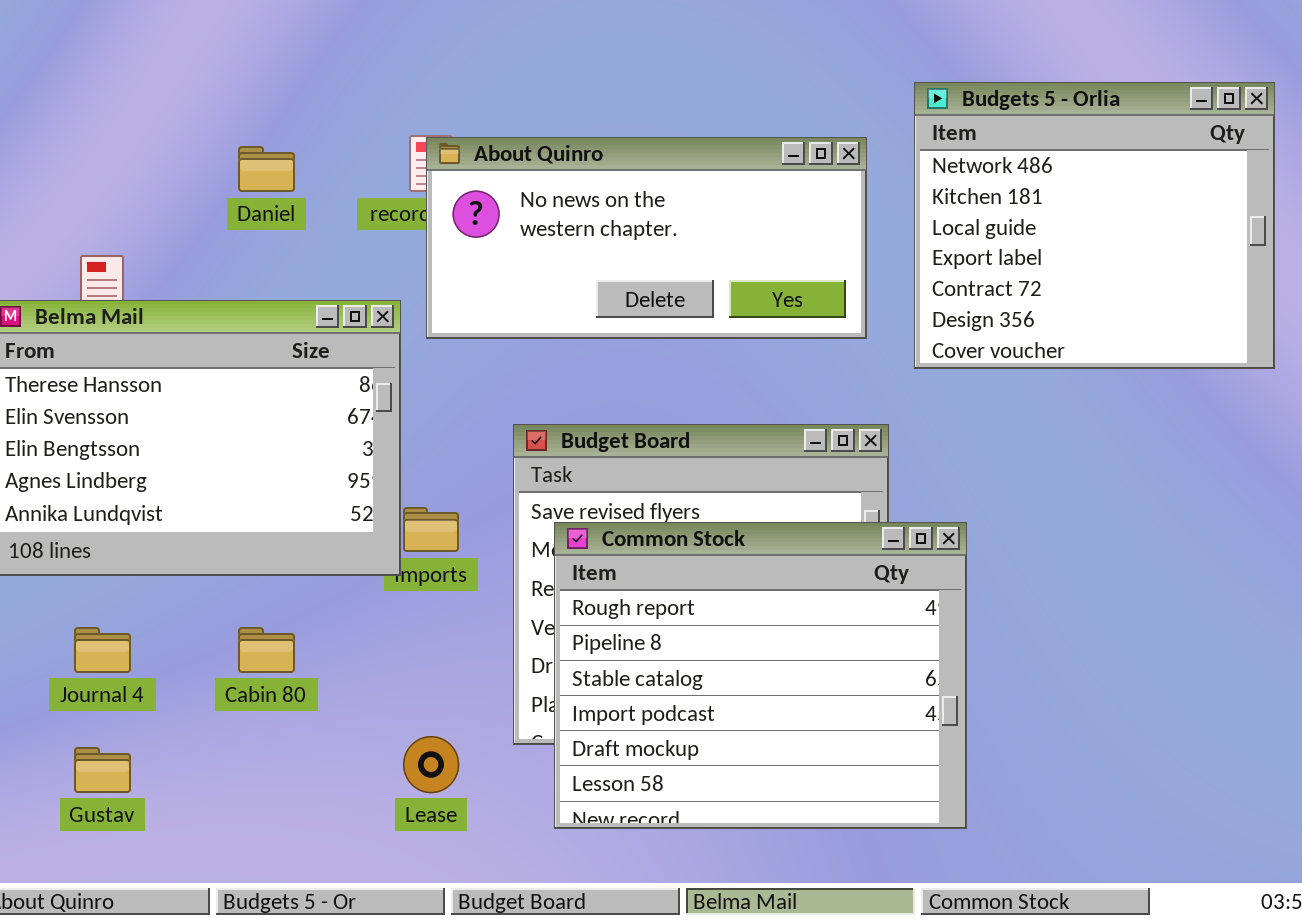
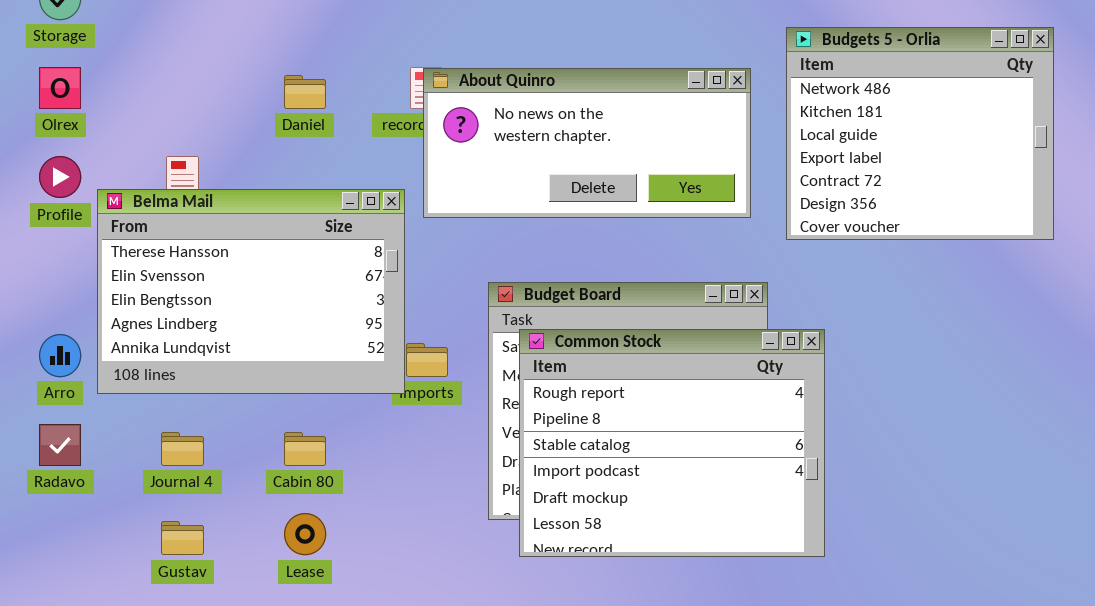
Common Stock: [554,522,967,829] -> [519,329,825,557], moved
Lease: [403,736,459,793] -> [284,513,326,555], moved

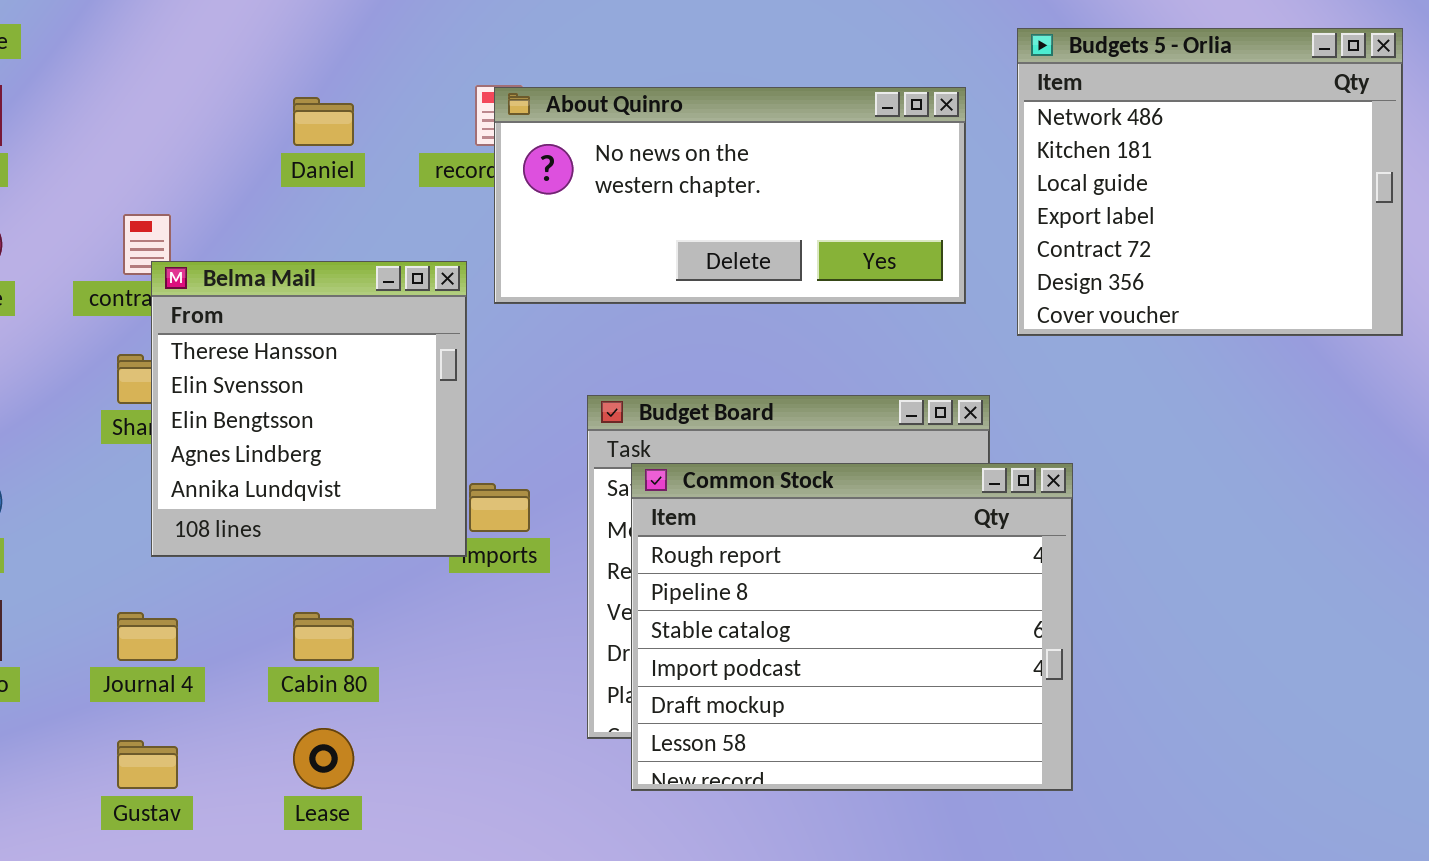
Belma Mail: [97,189,405,394] -> [151,261,467,557], resized

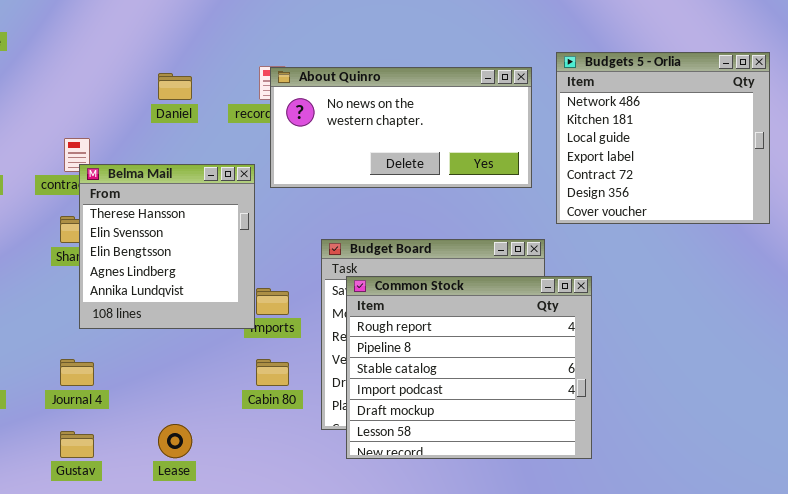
Budgets 5 - Orlia: [1017,28,1403,336] -> [556,52,770,224], moved
Cabin 80: [293,612,354,661] -> [256,359,289,386], moved

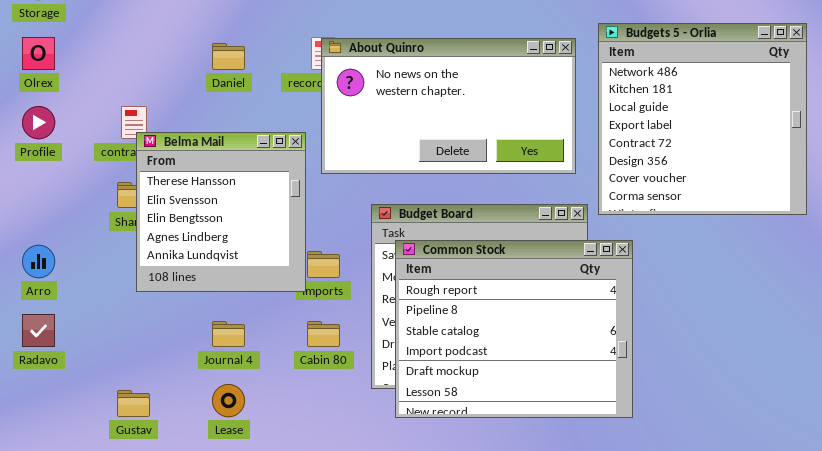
Budgets 5 - Orlia: [556,52,770,224] -> [598,23,807,215], resized
About Quinro: [270,67,532,188] -> [321,38,576,174], resized
Journal 4: [60,359,94,386] -> [212,321,245,347], moved

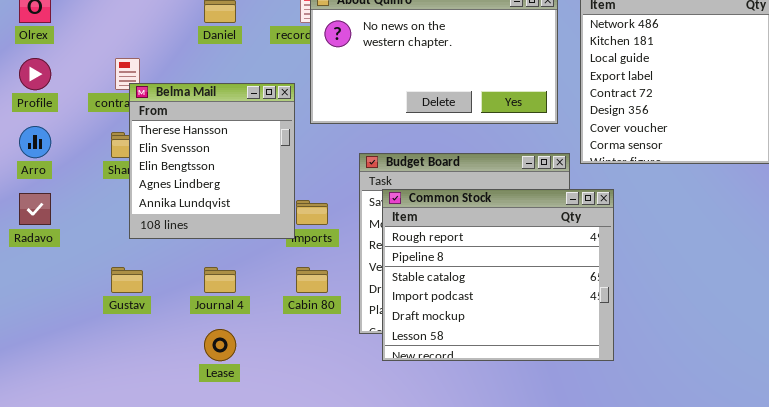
Arro: [22,245,55,278] -> [19,126,51,158], moved
Radavo: [22,314,55,347] -> [19,193,51,225], moved
Gustav: [117,390,150,417] -> [111,267,143,293], moved

